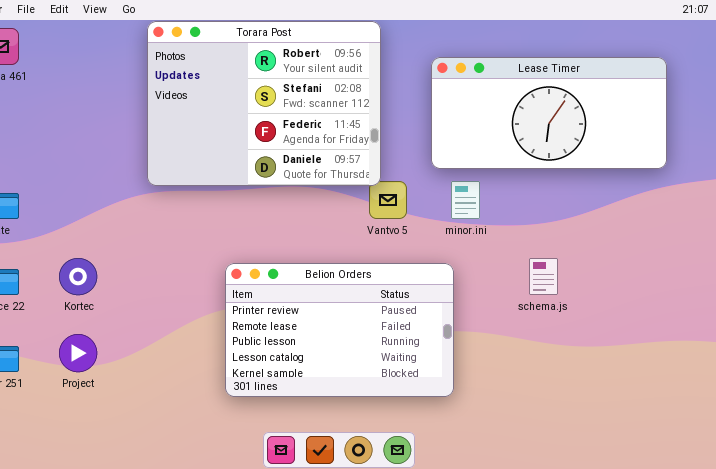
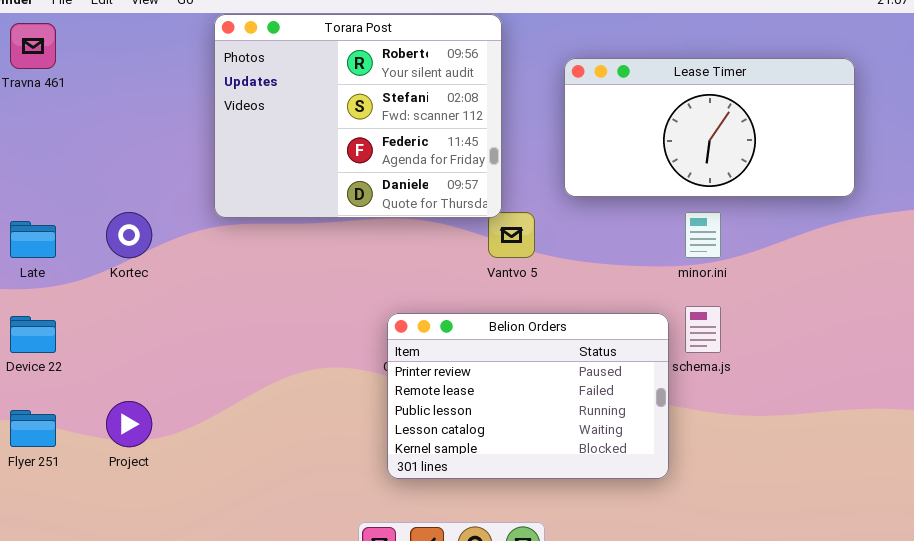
minor.ini: [451,181,480,219] -> [685,212,721,258], moved
Kortec: [59,258,97,295] -> [106,212,152,258], moved
Belion Orders: [225,263,454,397] -> [387,313,669,479], moved

